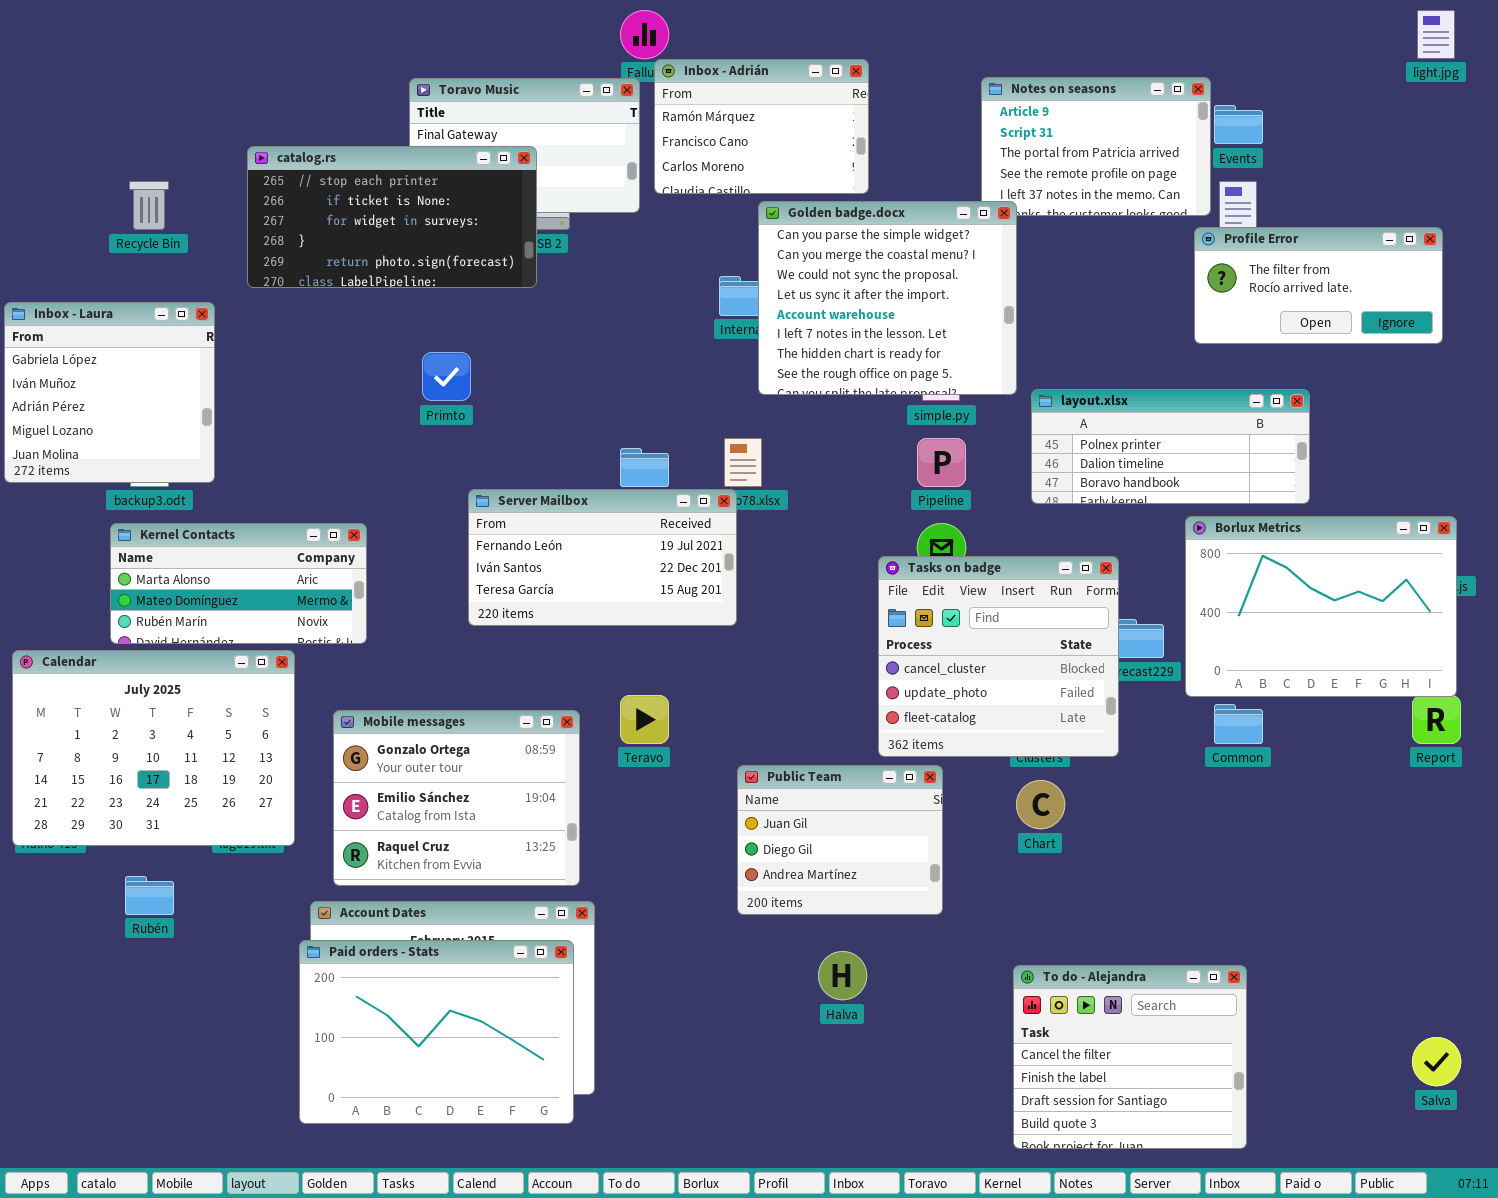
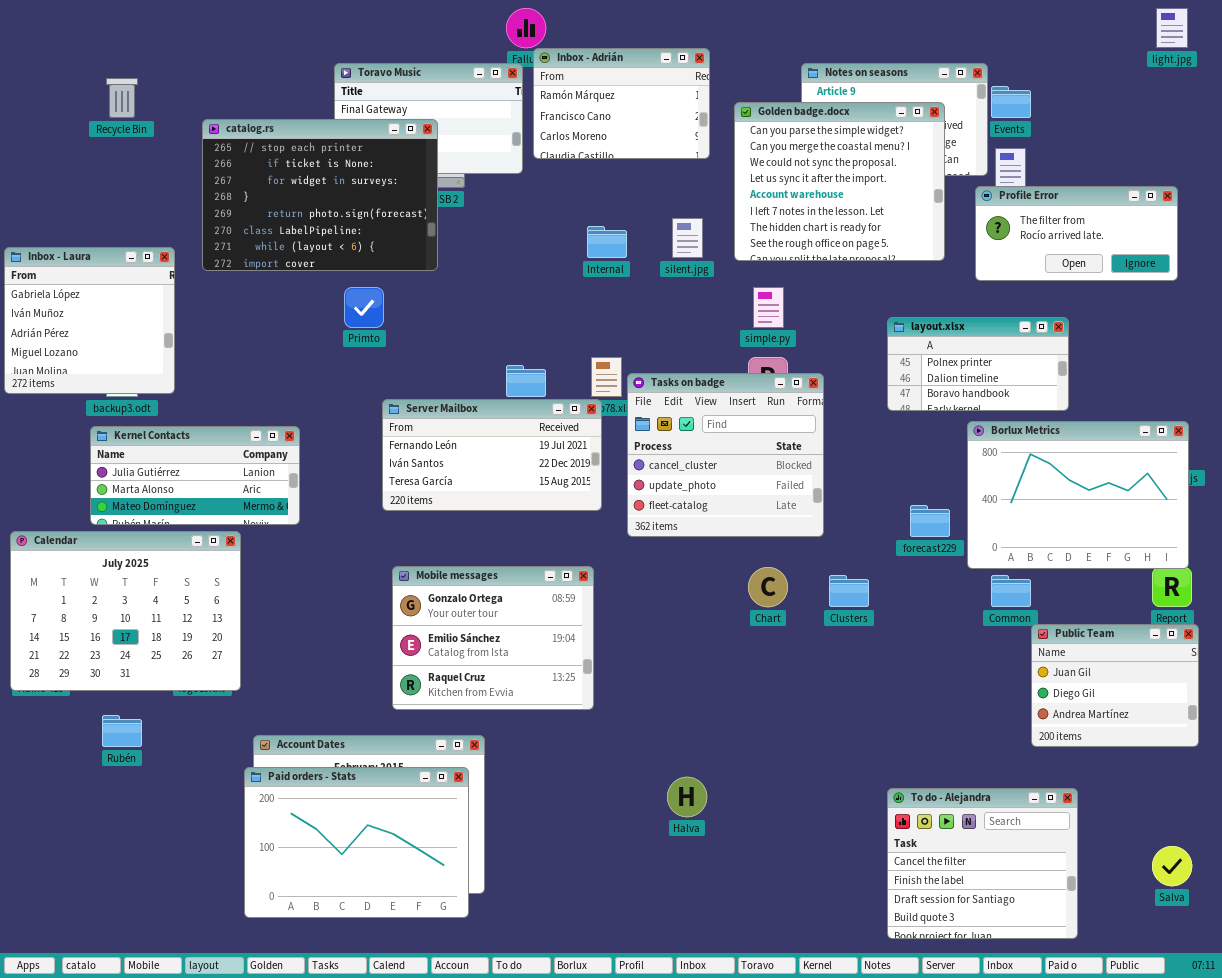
catalog.rs: [247,146,537,288] -> [202,119,438,271], resized
Recycle Bin: [129,181,169,230] -> [106,78,138,118], moved
Golden badge.docx: [758,201,1017,395] -> [734,102,945,261], moved
layout.xlsx: [1031,389,1310,504] -> [887,317,1069,411], resized
Kernel Contacts: [110,523,367,644] -> [90,426,300,525], scrolled up 1 row
Tasks on badge: [878,556,1119,757] -> [627,373,824,537], moved
Mobile messages: [333,710,580,886] -> [392,566,594,710], moved
Public Team: [737,765,943,915] -> [1031,624,1199,747], moved
Chart: [1016,780,1065,829] -> [748,567,788,607], moved
To do - Alejandra: [1013,965,1247,1149] -> [887,788,1078,939], moved

